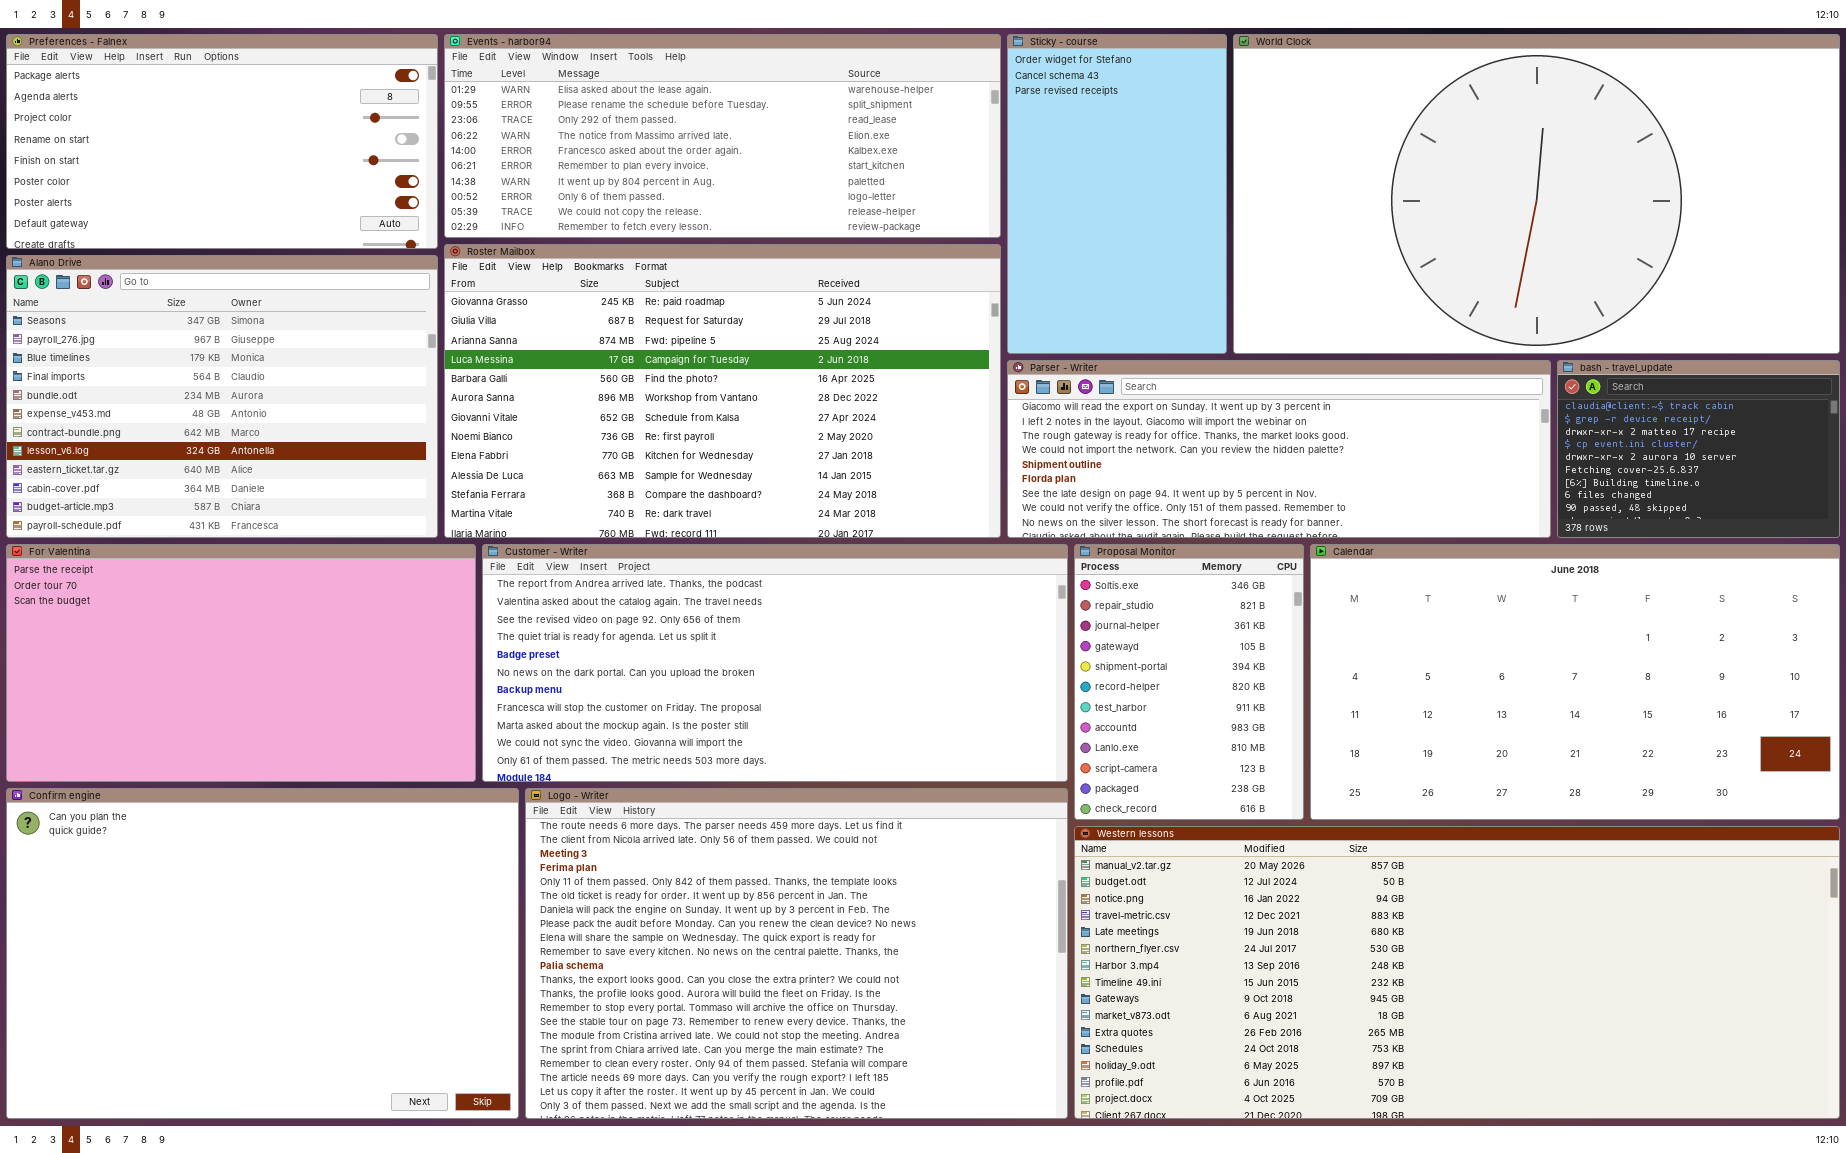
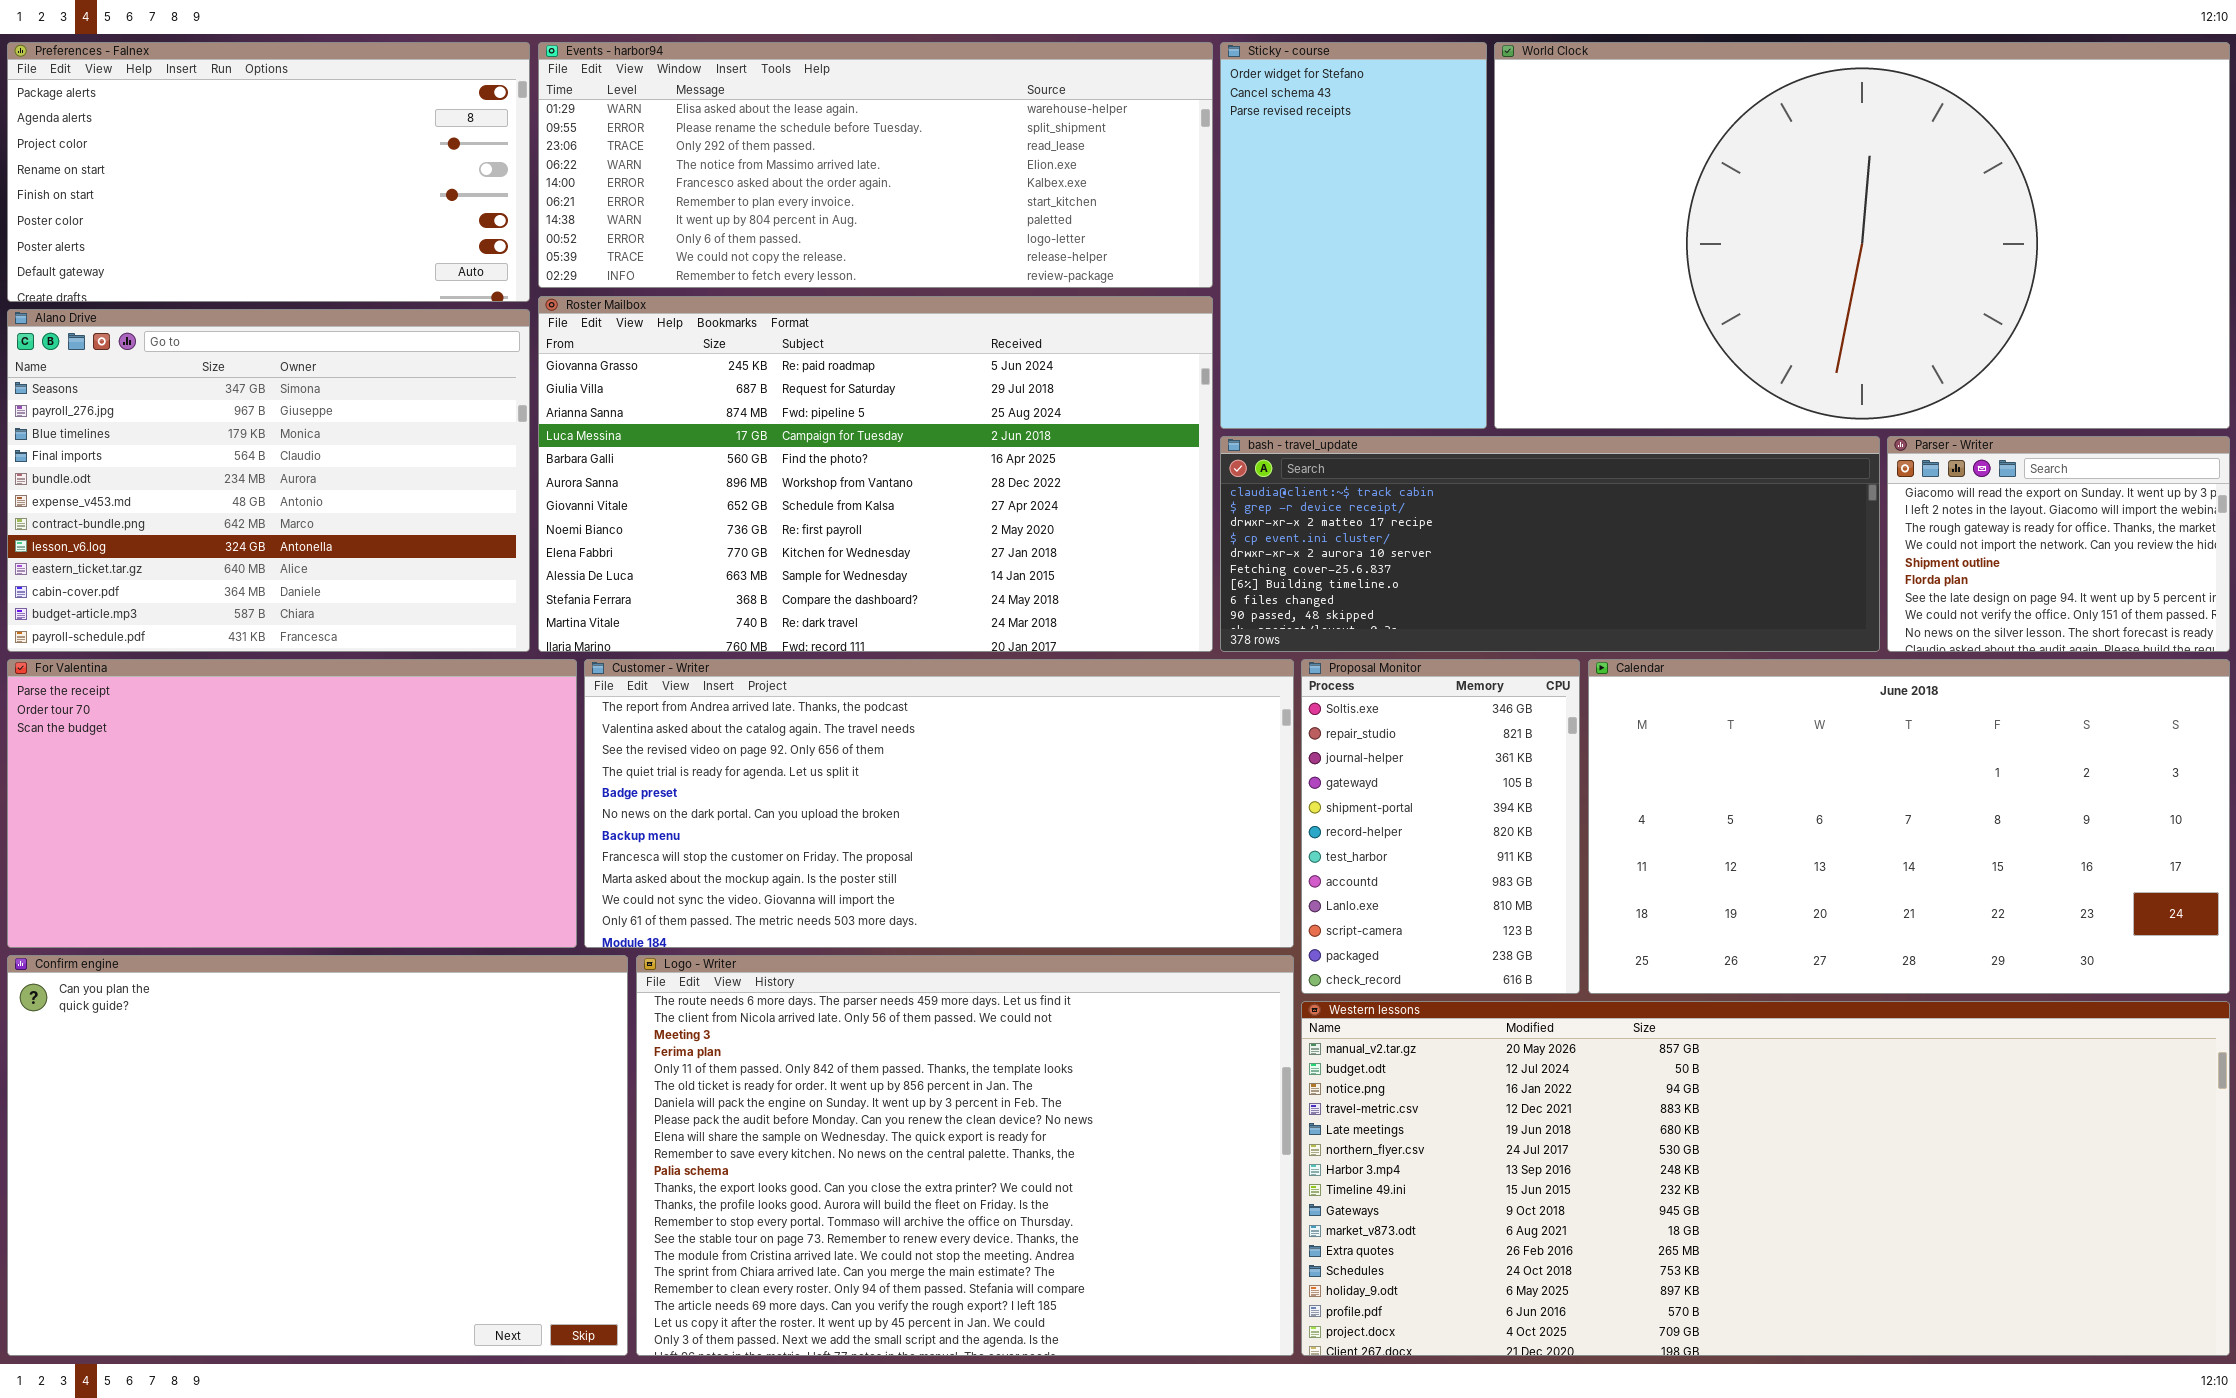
Parser - Writer: [1007,360,1551,538] -> [1887,436,2230,652], moved, resized
bash - travel_update: [1557,360,1840,538] -> [1220,436,1880,652], moved, resized

